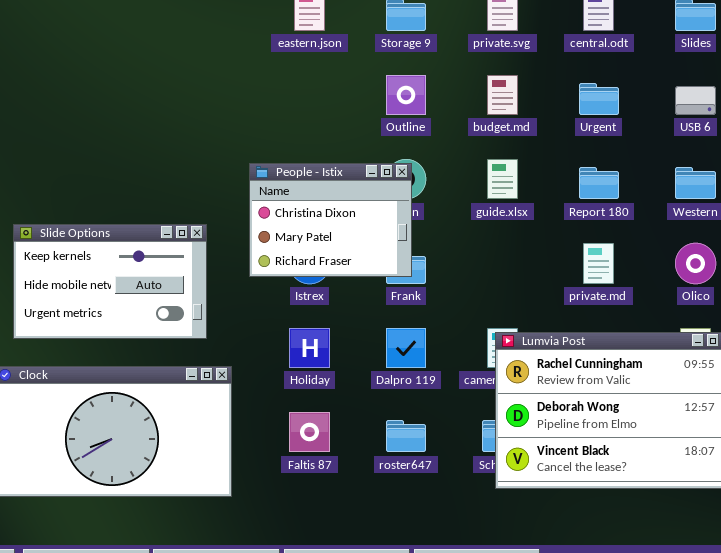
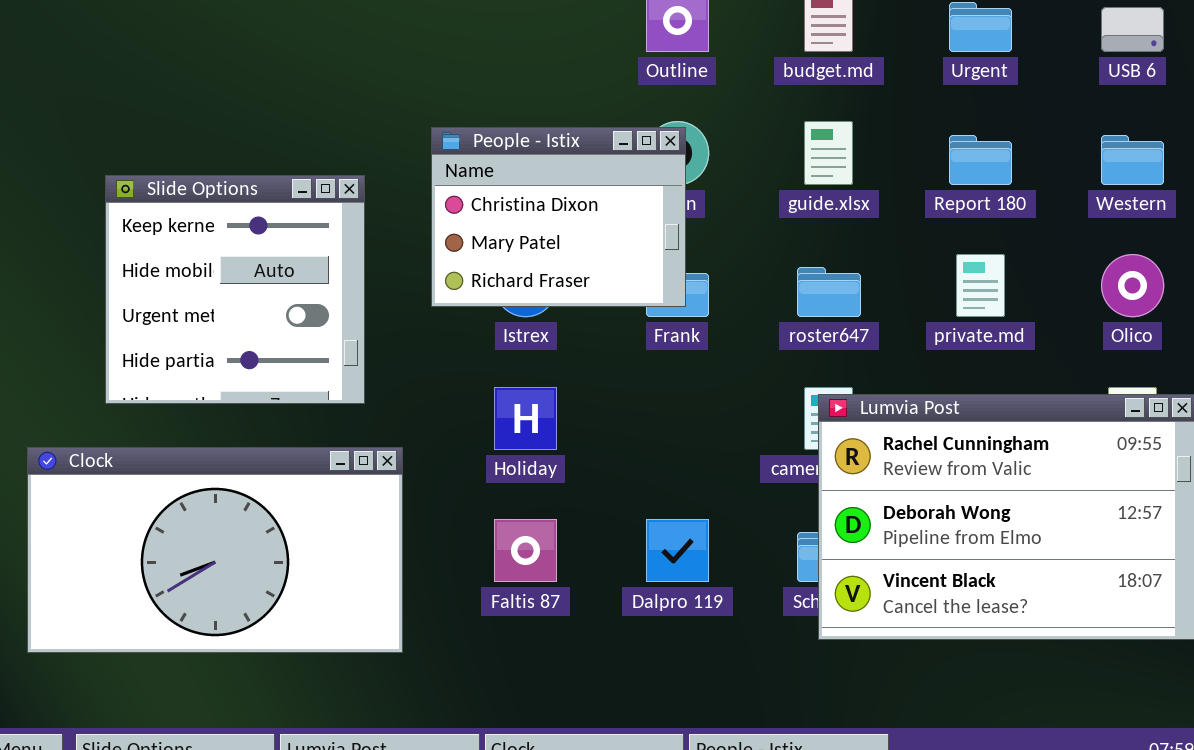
Slide Options: [13,224,207,339] -> [105,175,365,404], resized
Dalpro 119: [386,328,426,368] -> [646,519,709,582], moved
roster647: [386,420,426,452] -> [797,267,861,317], moved

